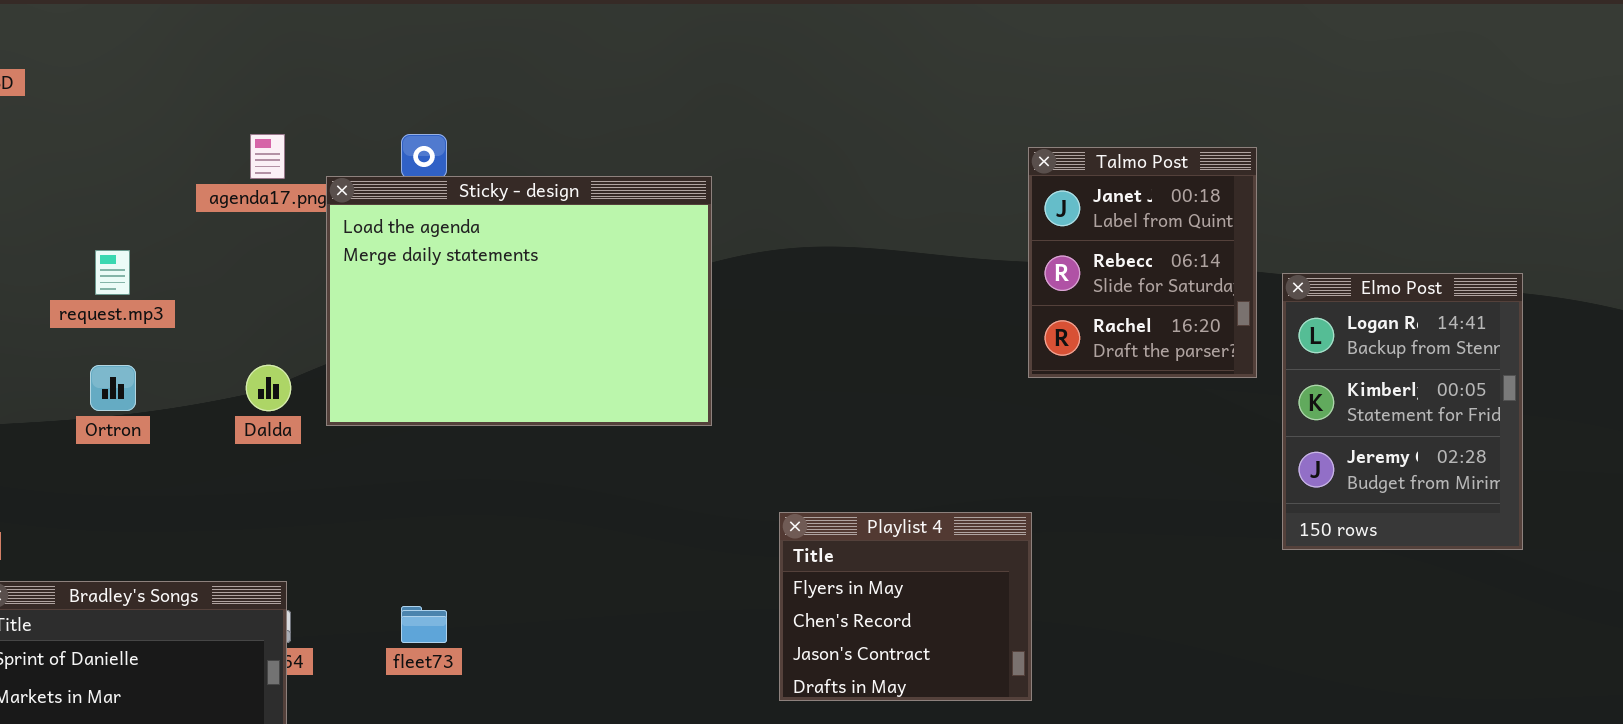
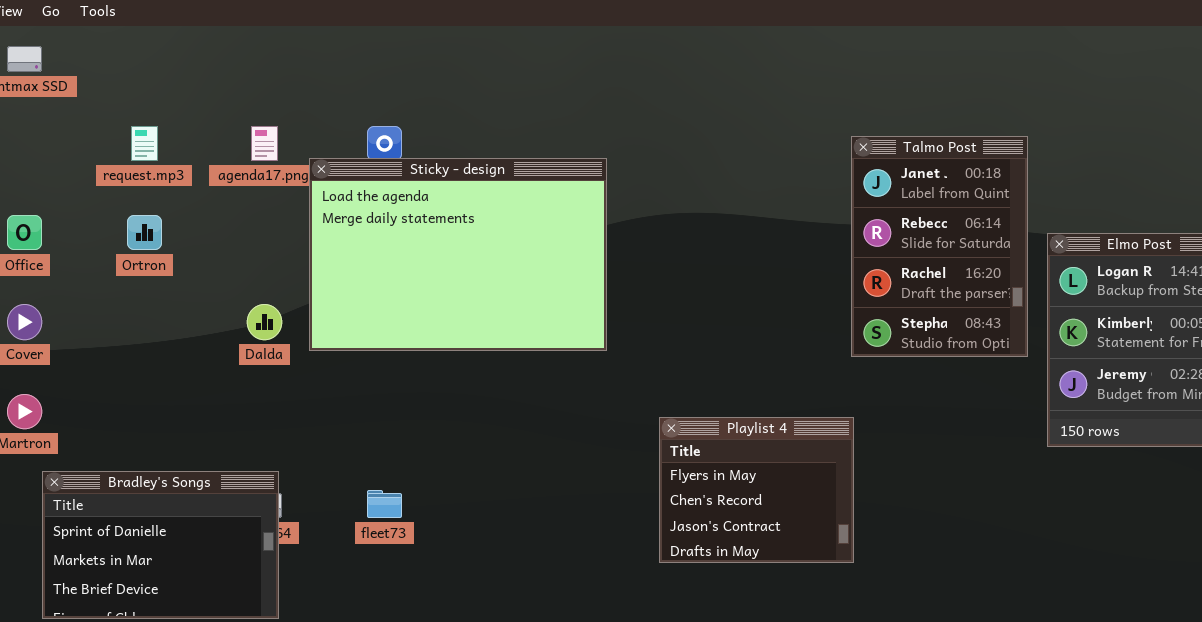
Talmo Post: [1028,147,1257,378] -> [851,136,1028,357], resized
request.mp3: [95,250,130,295] -> [131,126,158,161], moved
Ortron: [90,365,136,411] -> [127,215,162,250], moved

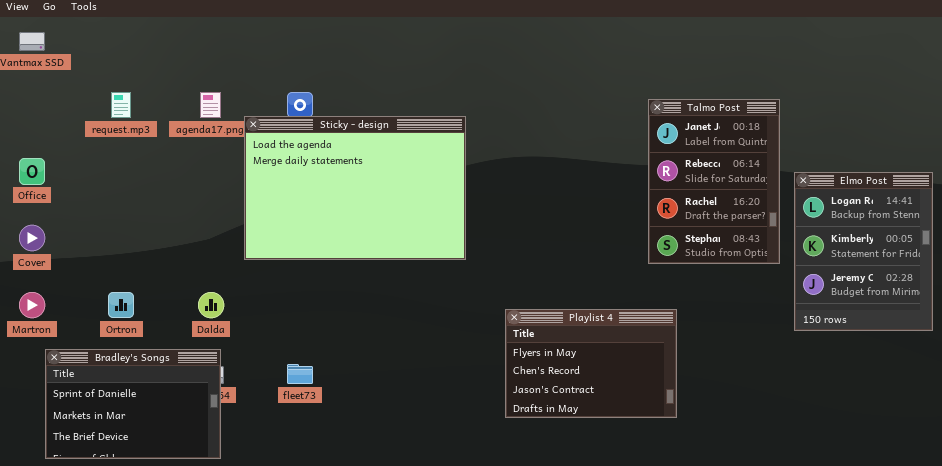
Ortron: [127,215,162,250] -> [108,292,134,318], moved
Dalda: [247,304,282,340] -> [198,292,224,318], moved
Playlist 4: [659,417,854,563] -> [505,309,677,418], resized

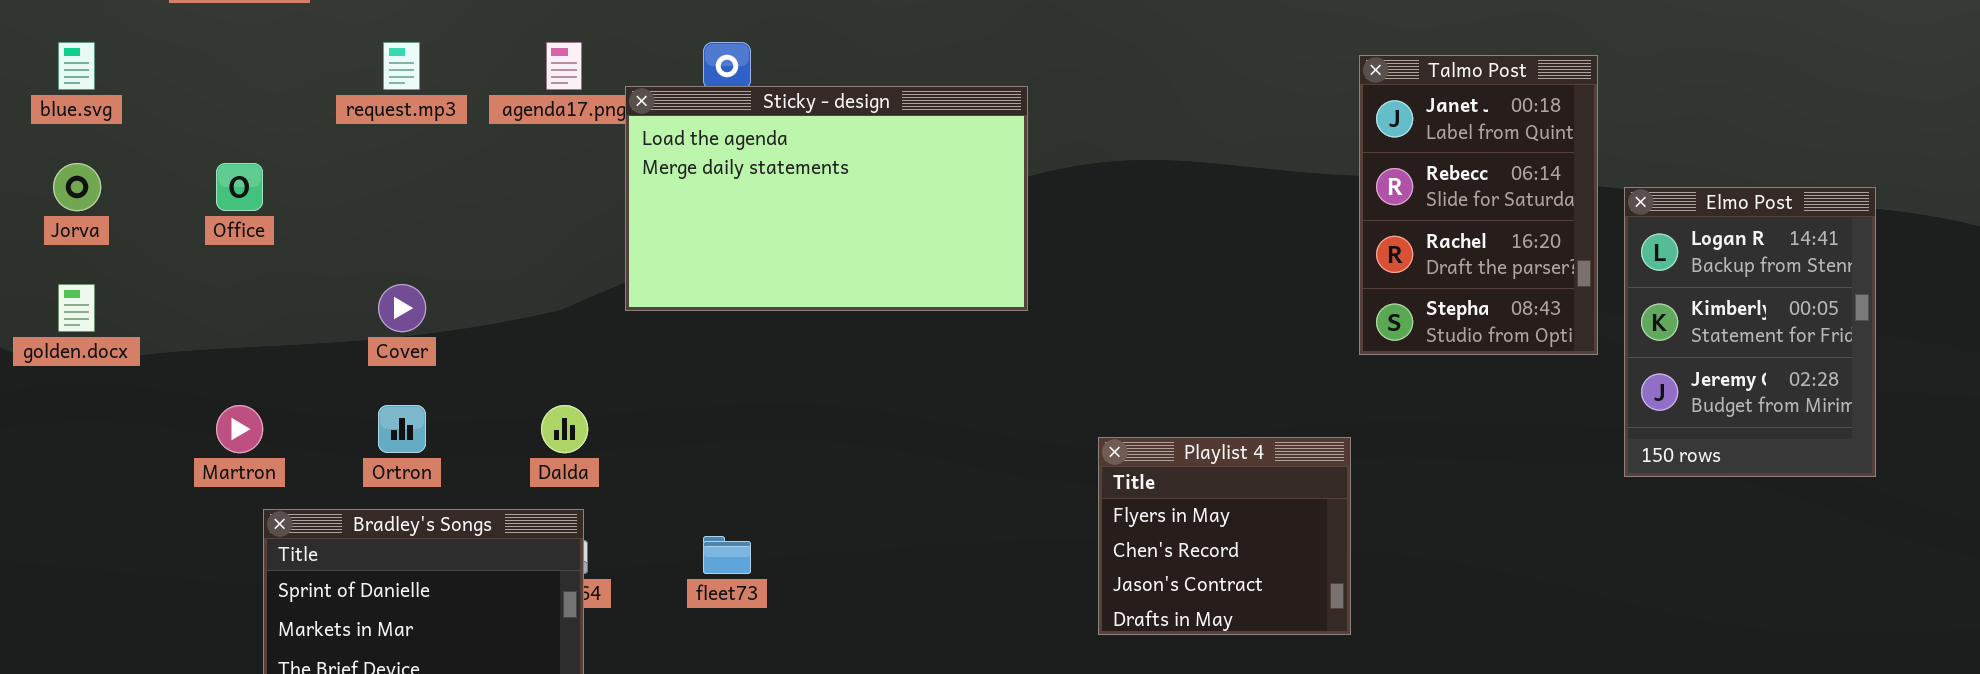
Sticky - design: [244,116,466,260] -> [625,86,1028,311], resized
Cover: [19,225,45,251] -> [378,284,426,332], moved
Playlist 4: [505,309,677,418] -> [1098,437,1351,635], resized

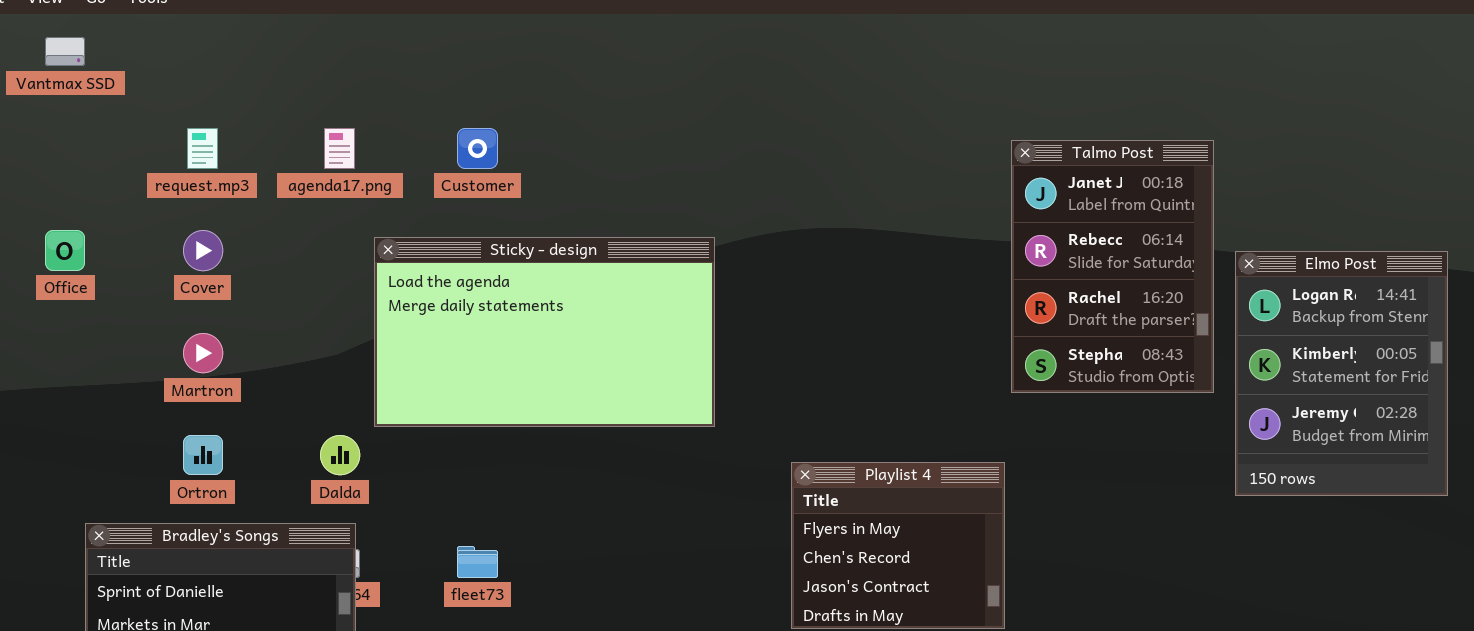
Sticky - design: [625,86,1028,311] -> [374,237,715,427], moved
Cover: [378,284,426,332] -> [183,230,223,271], moved
Martron: [216,405,263,453] -> [183,333,223,373], moved

